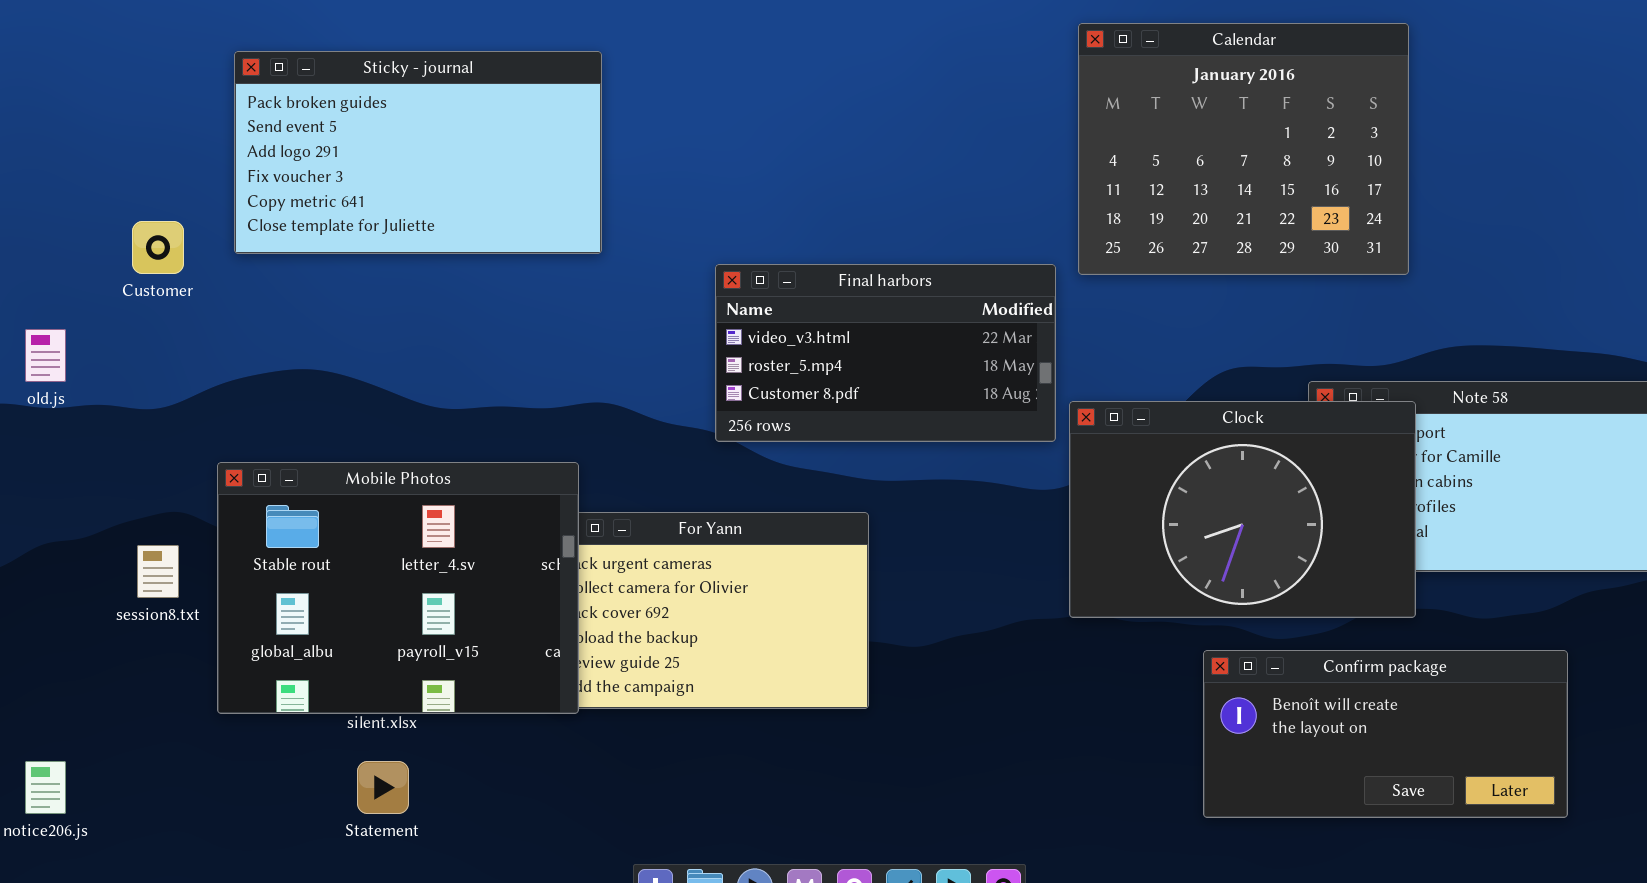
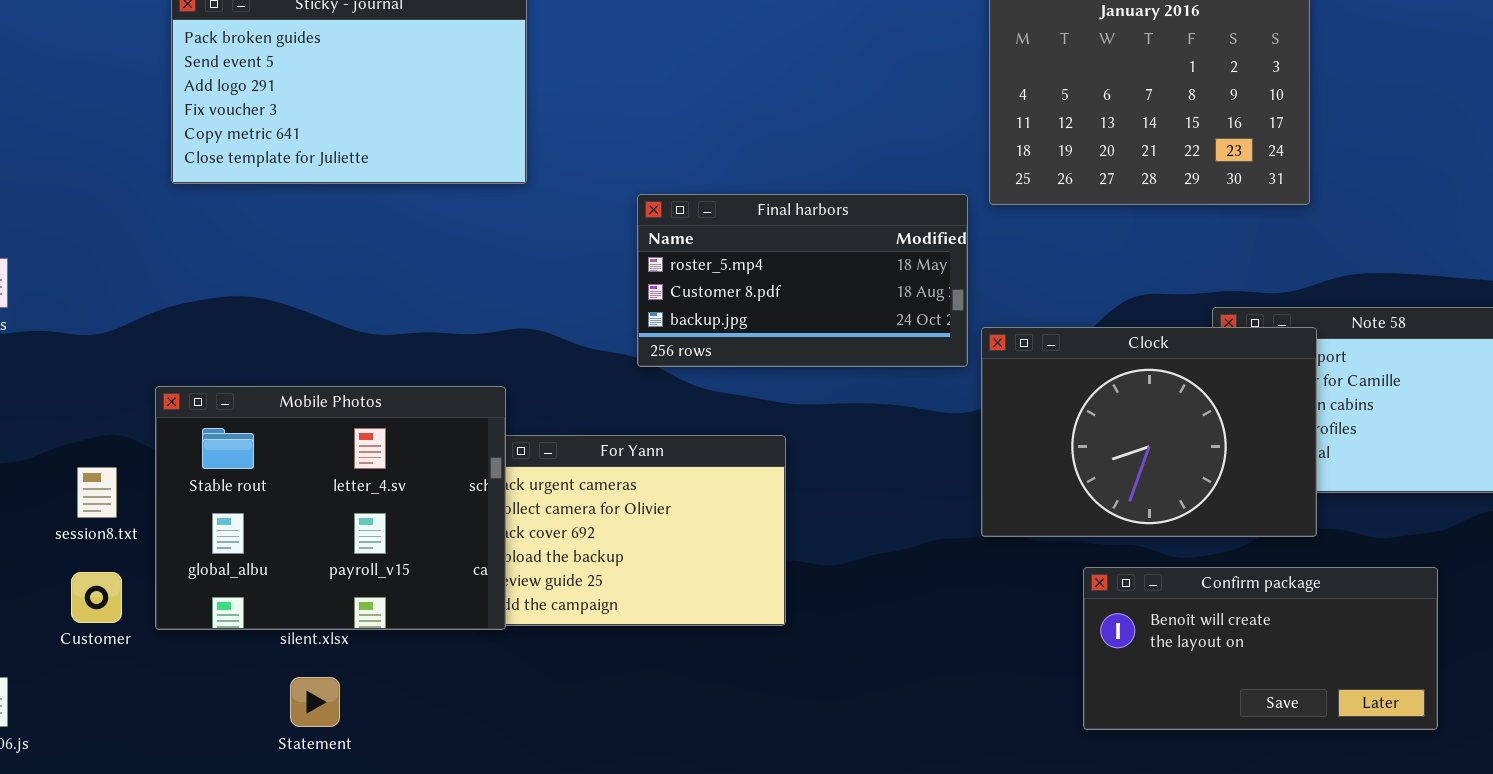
Customer: [132,221,184,274] -> [71,572,122,623], moved
Final harbors: [715,264,1056,442] -> [637,194,968,367], scrolled down 1 row
Confirm package: [1203,650,1568,818] -> [1083,567,1438,730], moved

